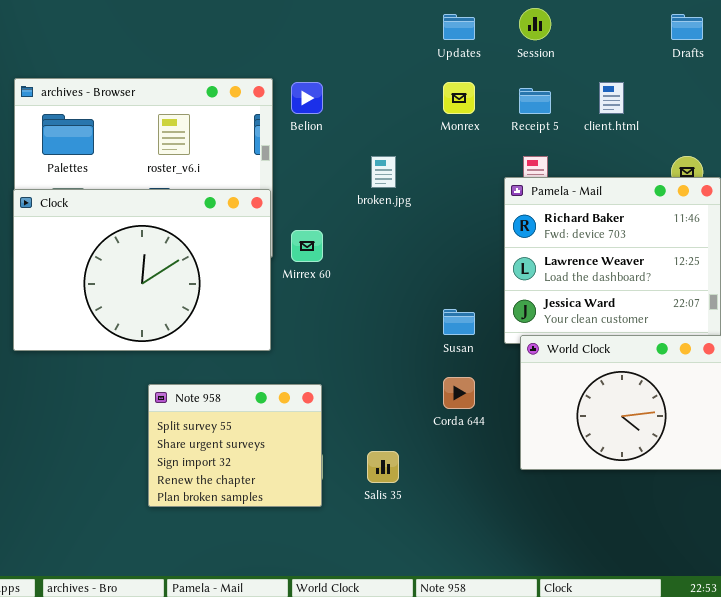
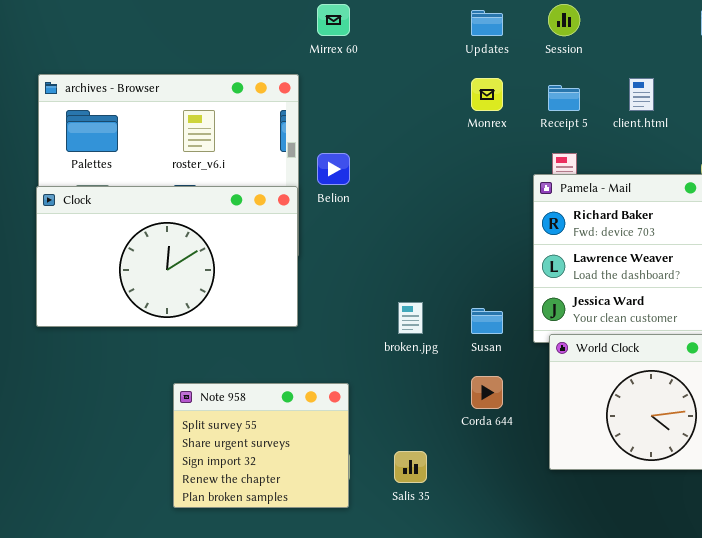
Belion: [291,82,323,114] -> [317,153,350,185], moved
broken.jpg: [371,156,396,188] -> [398,302,423,334], moved
Clock: [13,189,271,351] -> [36,186,298,327], resized
Mirrex 60: [291,230,323,262] -> [317,4,350,36], moved

